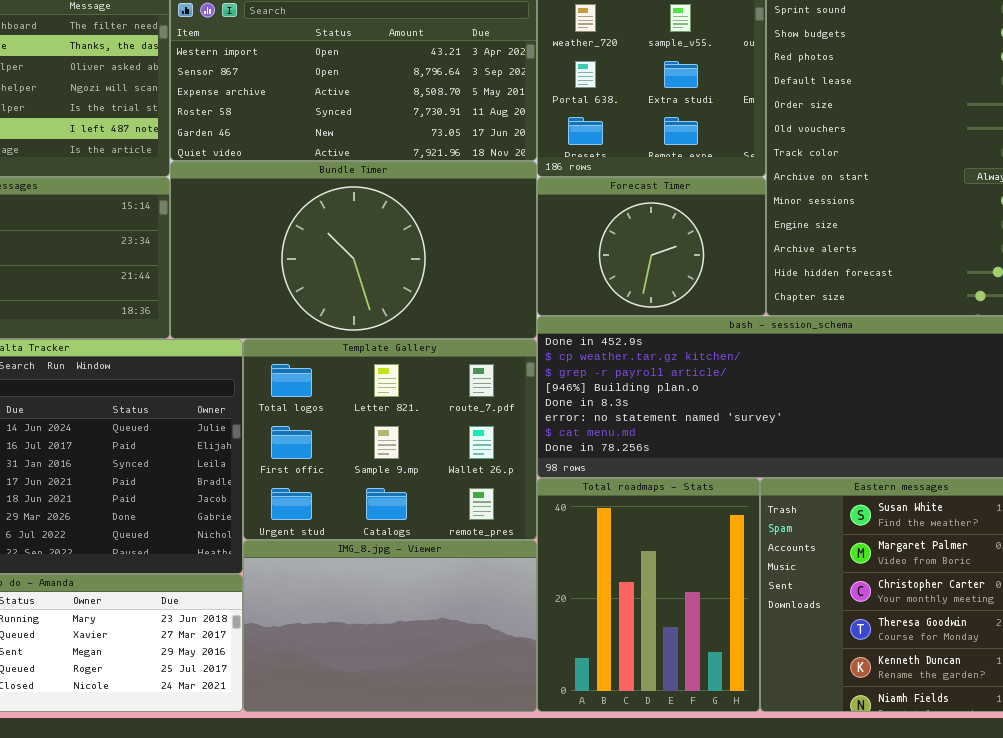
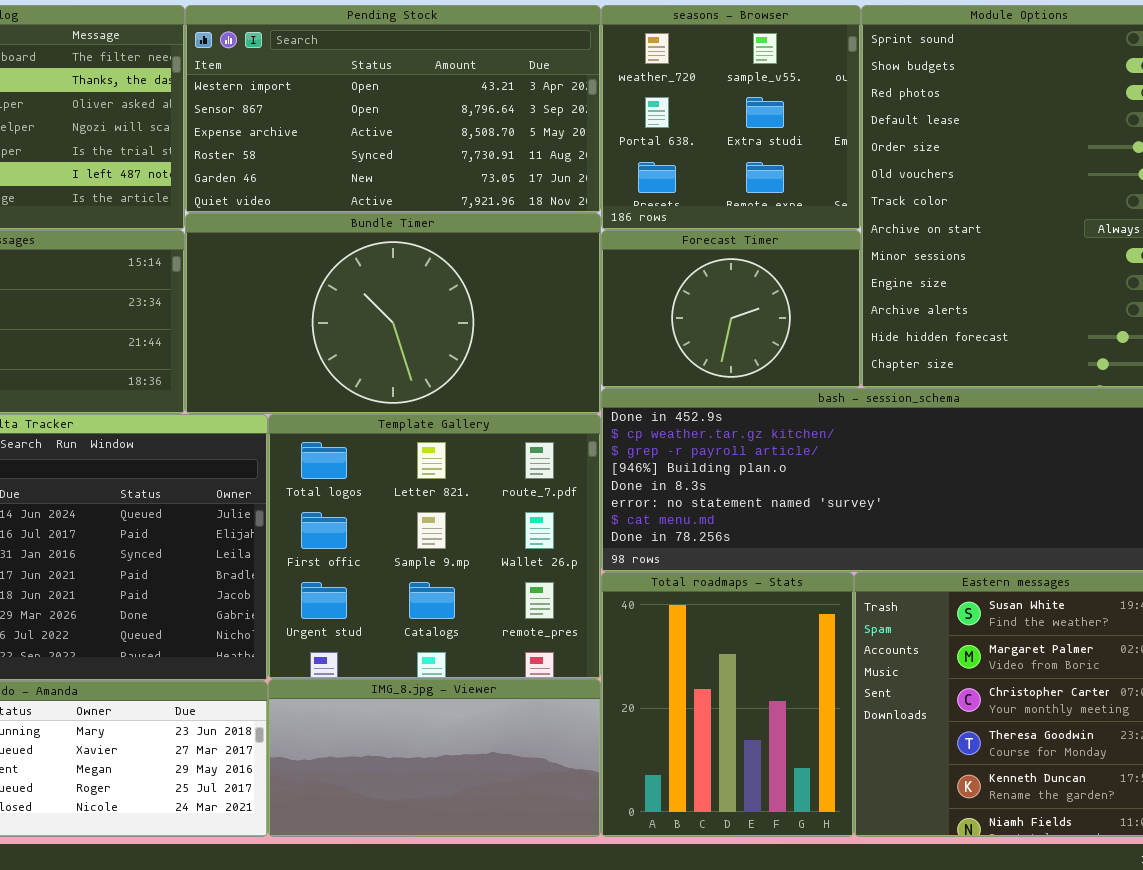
Template Gallery: [243,339,537,540] -> [268,414,601,679], resized
IMG_8.jpg - Viewer: [243,540,537,712] -> [268,679,601,837], resized

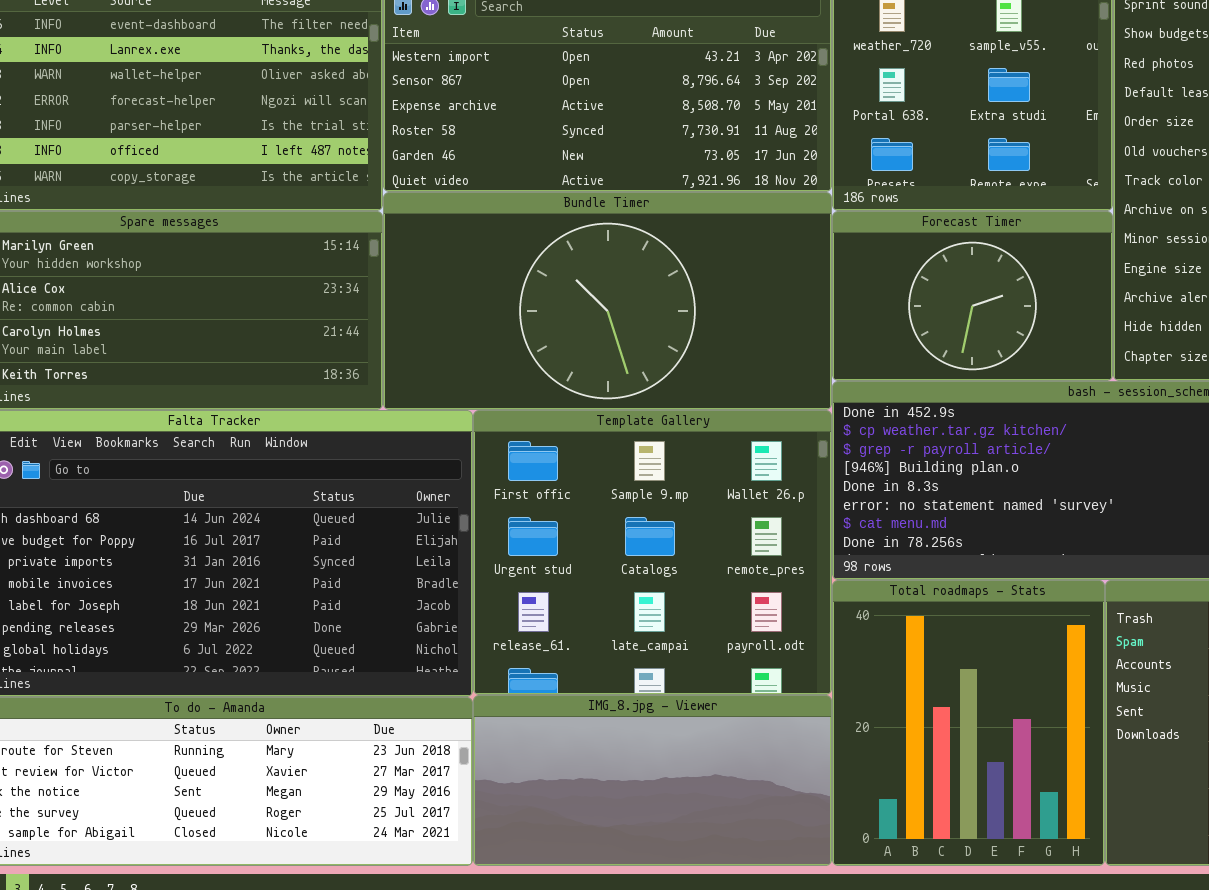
Template Gallery: [268,414,601,679] -> [473,410,832,695], scrolled down 1 row

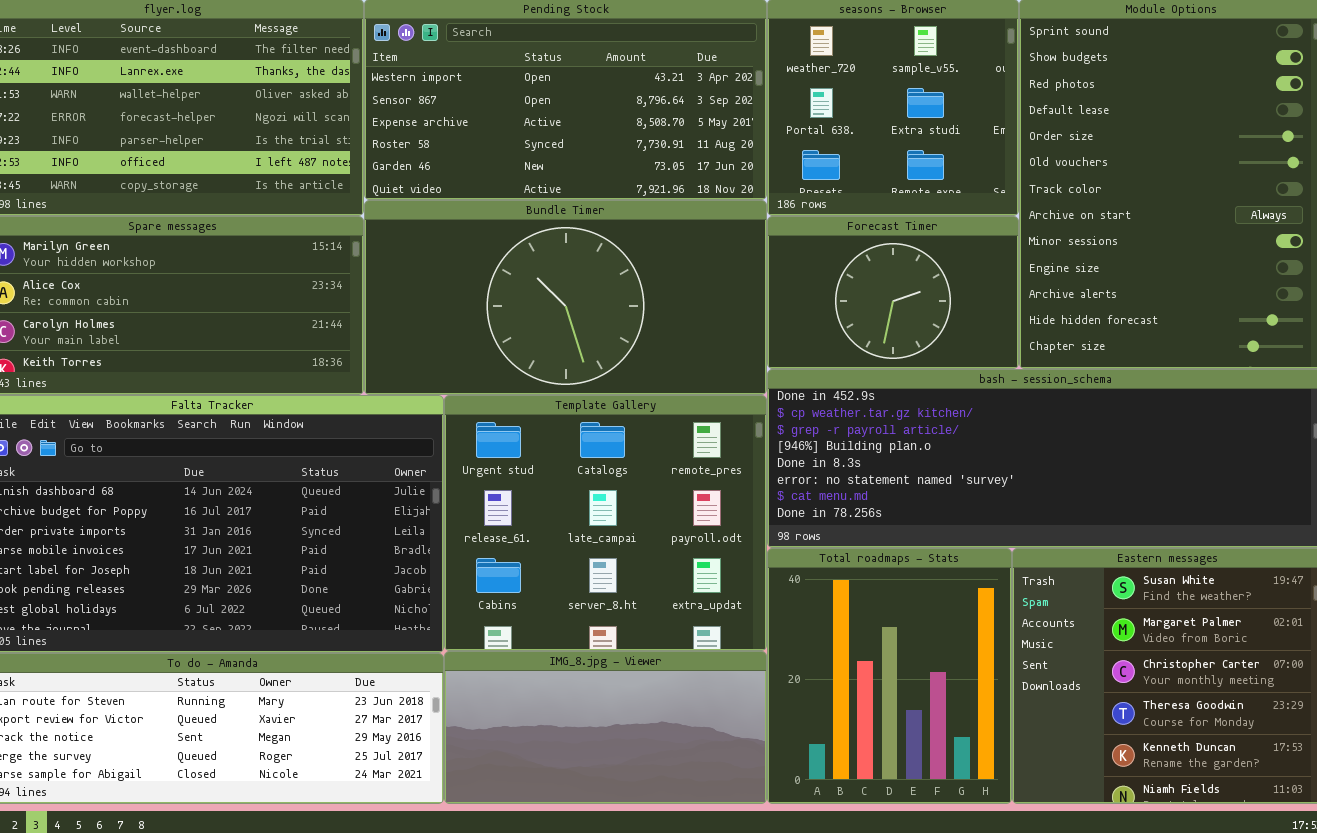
Template Gallery: [473,410,832,695] -> [444,395,767,651], scrolled down 1 row

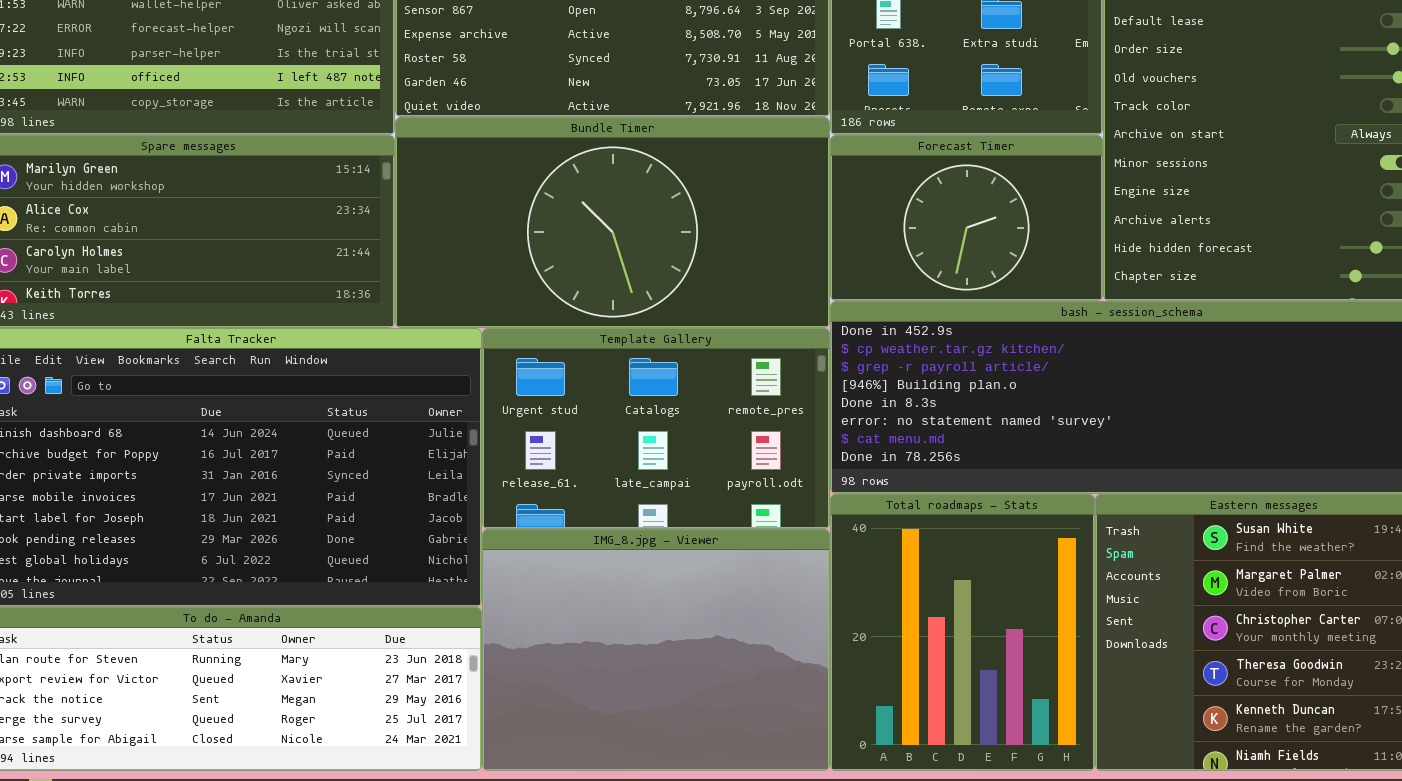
Template Gallery: [444,395,767,651] -> [482,328,830,529], resized
IMG_8.jpg - Viewer: [444,651,767,804] -> [482,529,830,771], resized

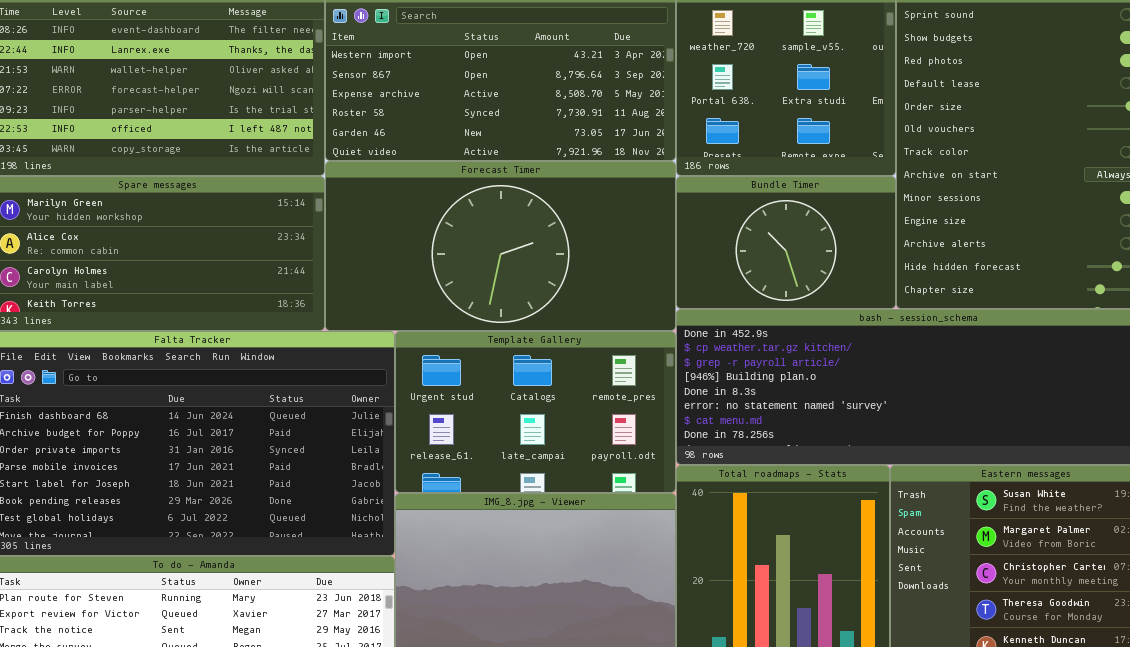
Bundle Timer: [395,117,830,328] -> [676,176,896,309], moved, resized
Forecast Timer: [830,135,1103,301] -> [325,161,676,331], moved, resized

